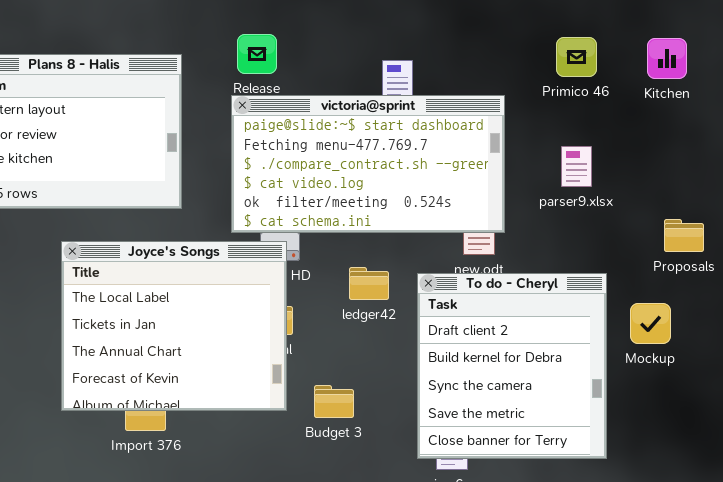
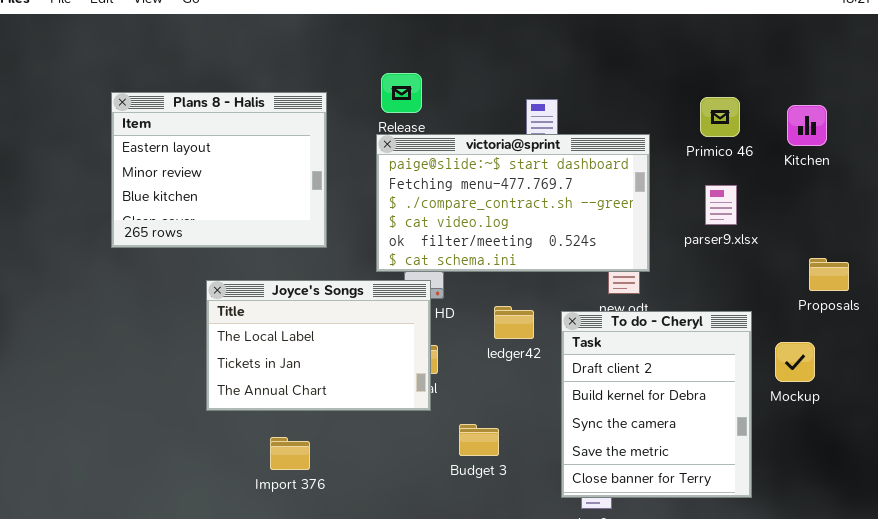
Primico 46: [556,37,597,77] -> [700,97,740,137], moved
Kitchen: [647,38,687,79] -> [787,105,827,146], moved
Joyce's Songs: [61,241,287,411] -> [206,280,431,411], resized

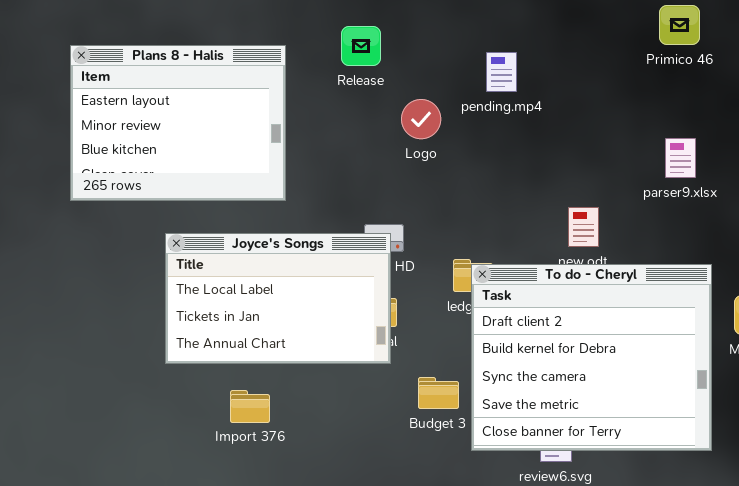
Primico 46: [700,97,740,137] -> [659,5,700,45], moved
victoria@sprint: [376,134,650,272] -> none, closed
To do - Cheryl: [561,311,752,498] -> [471,264,712,451], resized

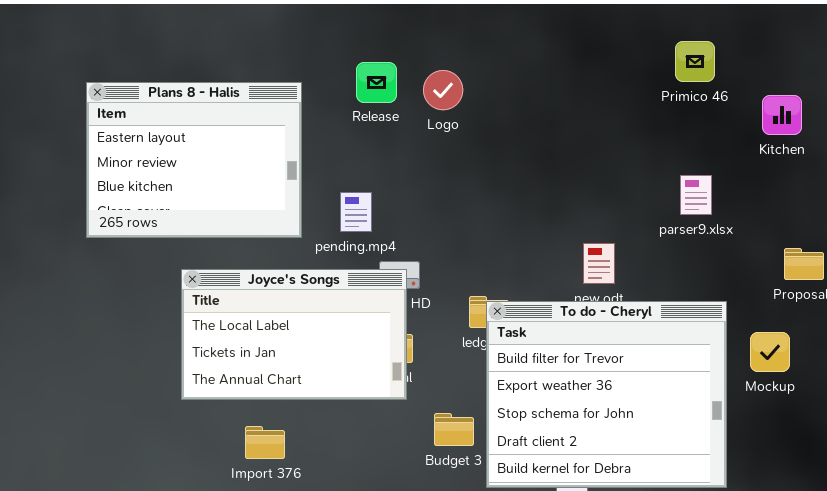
pending.mp4: [486,52,517,92] -> [340,192,372,232], moved
Logo: [401,99,441,139] -> [423,70,463,110], moved
To do - Cheryl: [471,264,712,451] -> [486,301,727,488], scrolled up 3 rows

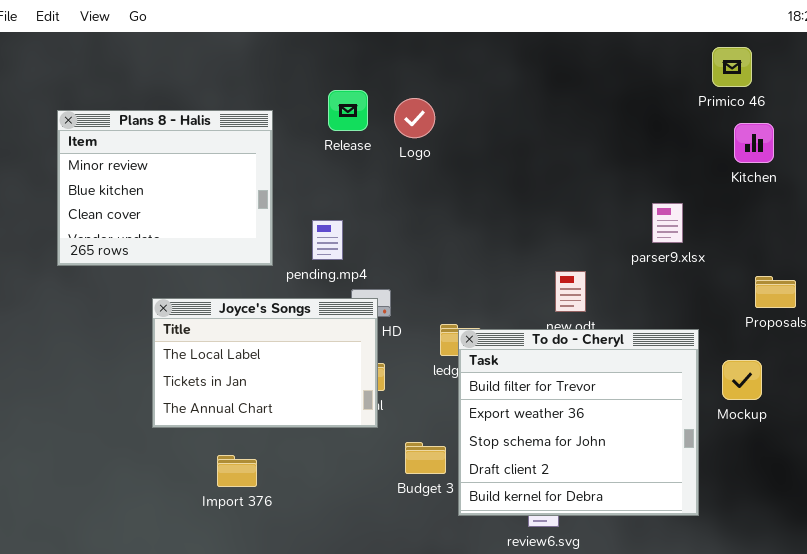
Primico 46: [675,41,715,82] -> [712,47,752,87], moved
Plans 8 - Halis: [86,82,302,238] -> [57,110,273,266], scrolled down 1 row

